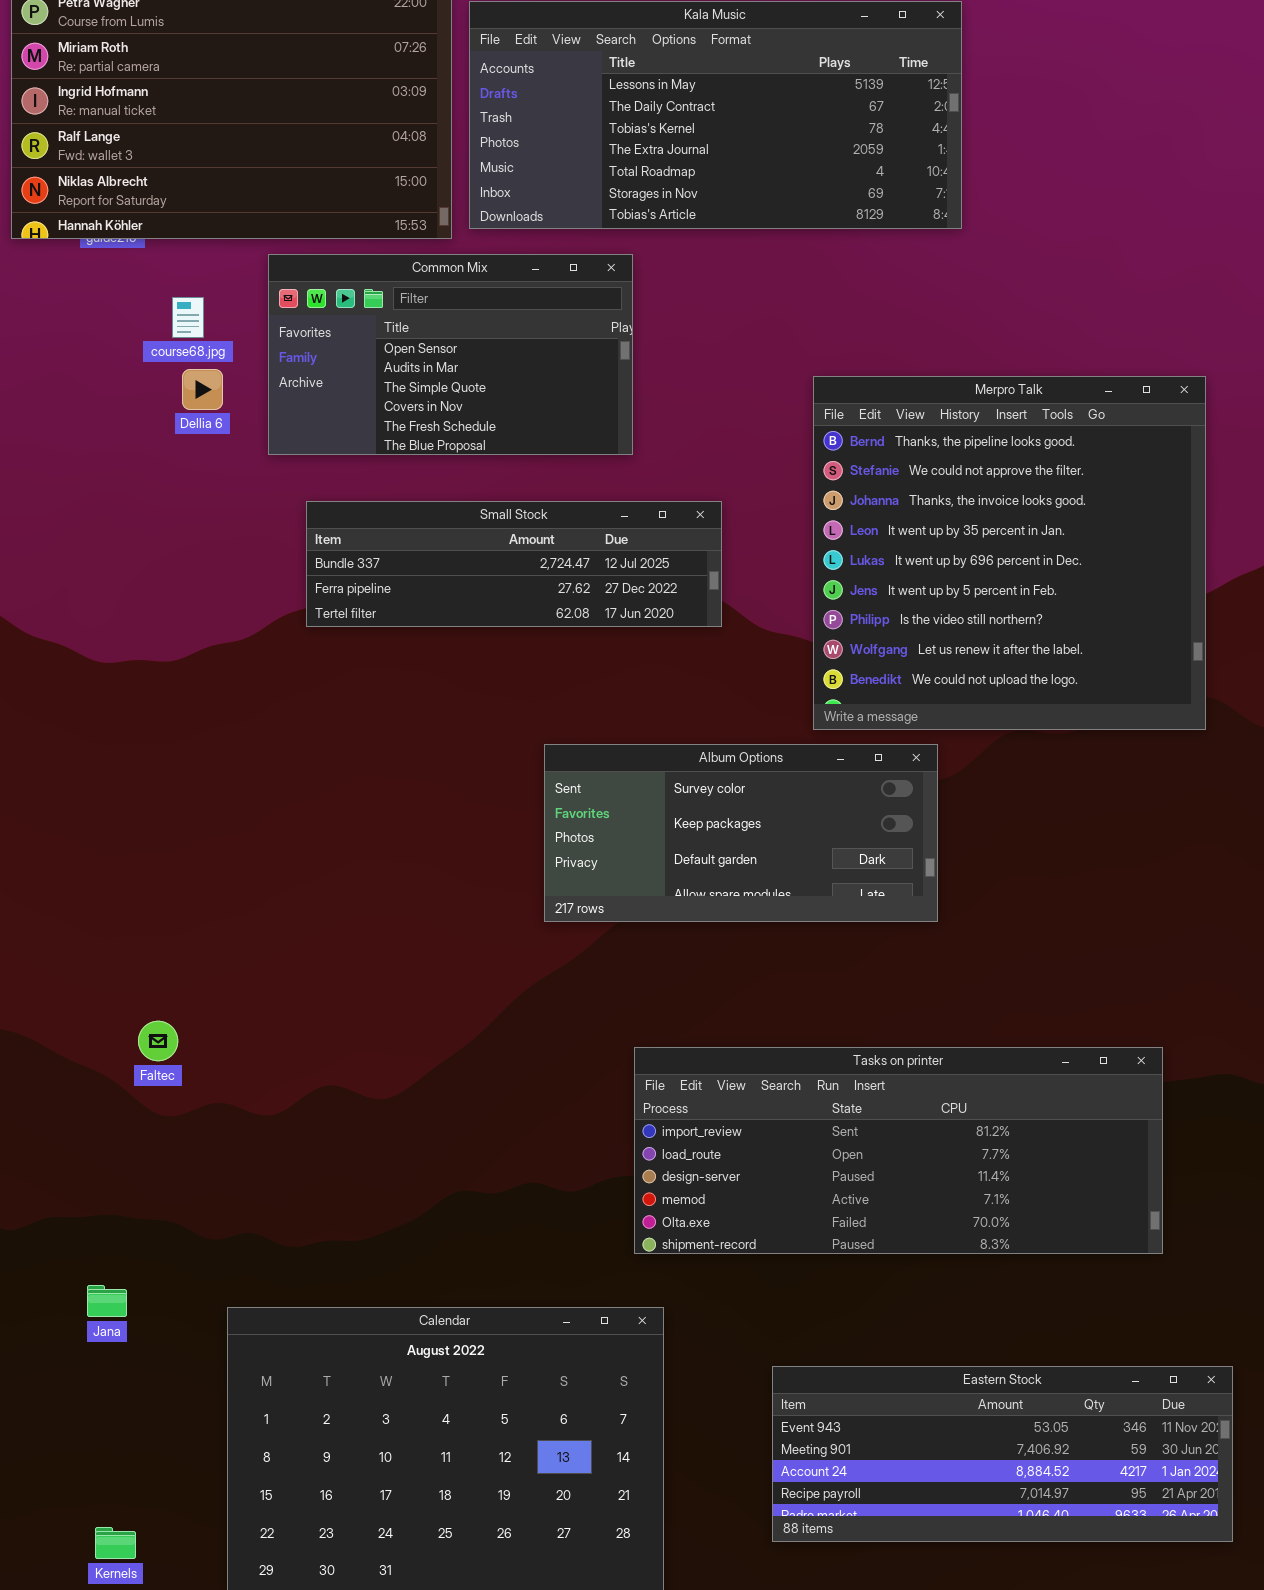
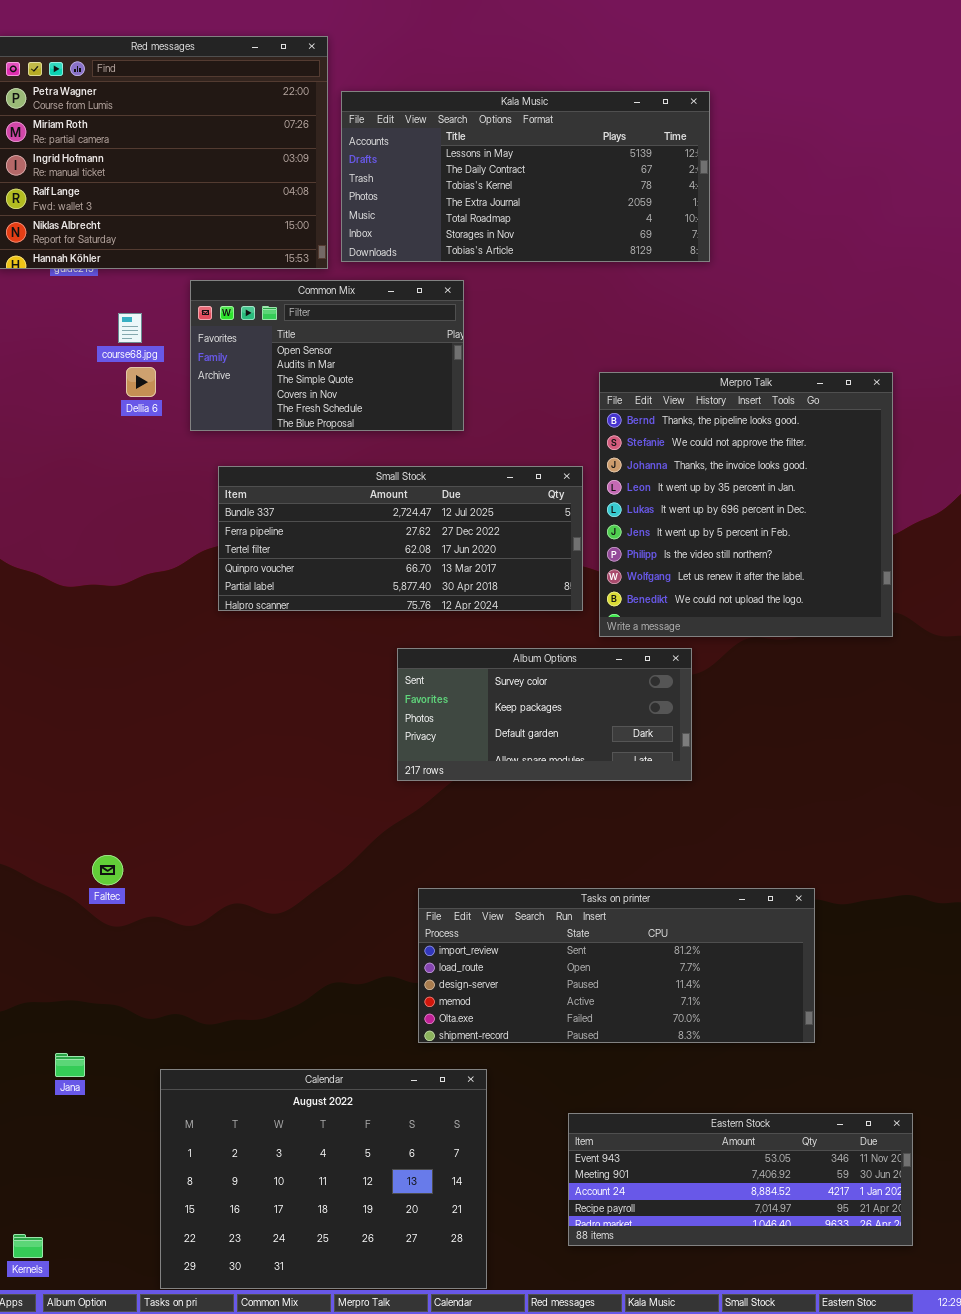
Small Stock: [306,501,722,627] -> [218,466,583,611], resized
Tasks on printer: [634,1047,1163,1254] -> [418,888,815,1043], moved
Kernels: [95,1527,136,1559] -> [13,1234,43,1258], moved

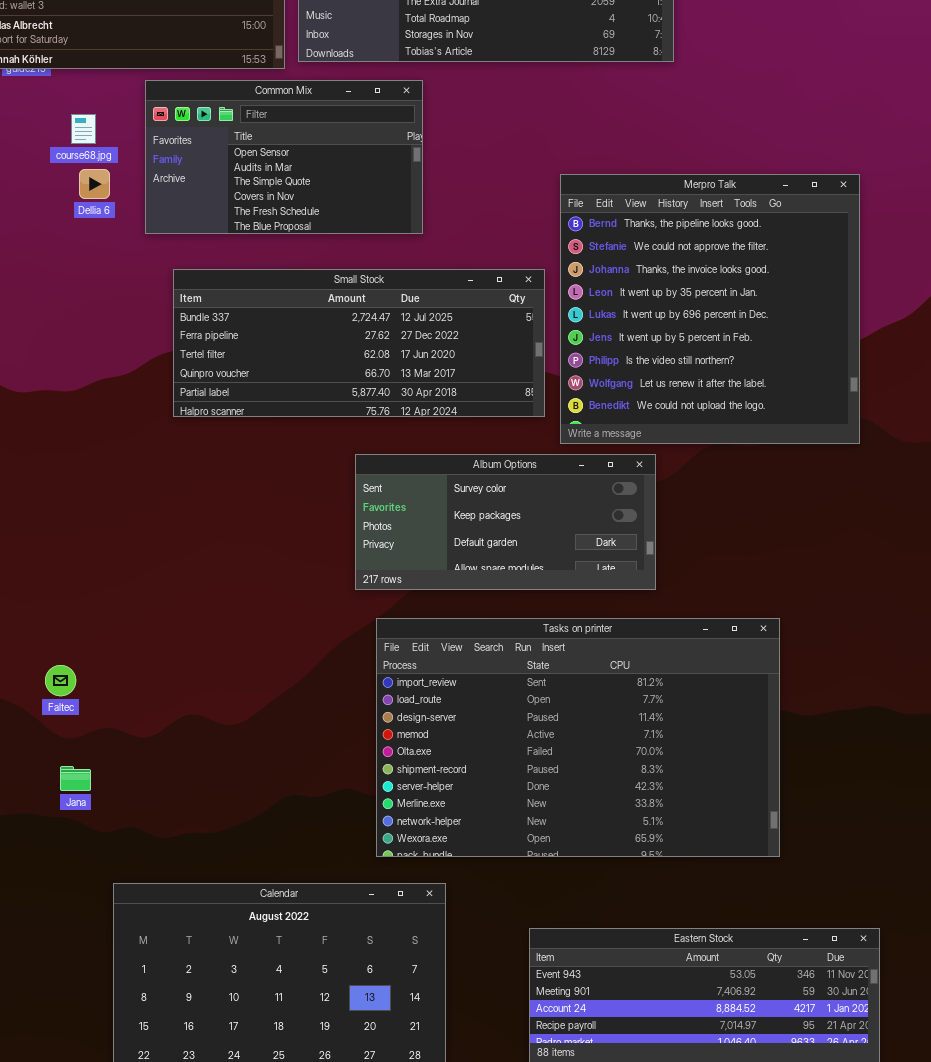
Tasks on printer: [418,888,815,1043] -> [376,618,780,857], resized
Jana: [55,1053,85,1077] -> [60,766,91,791], moved

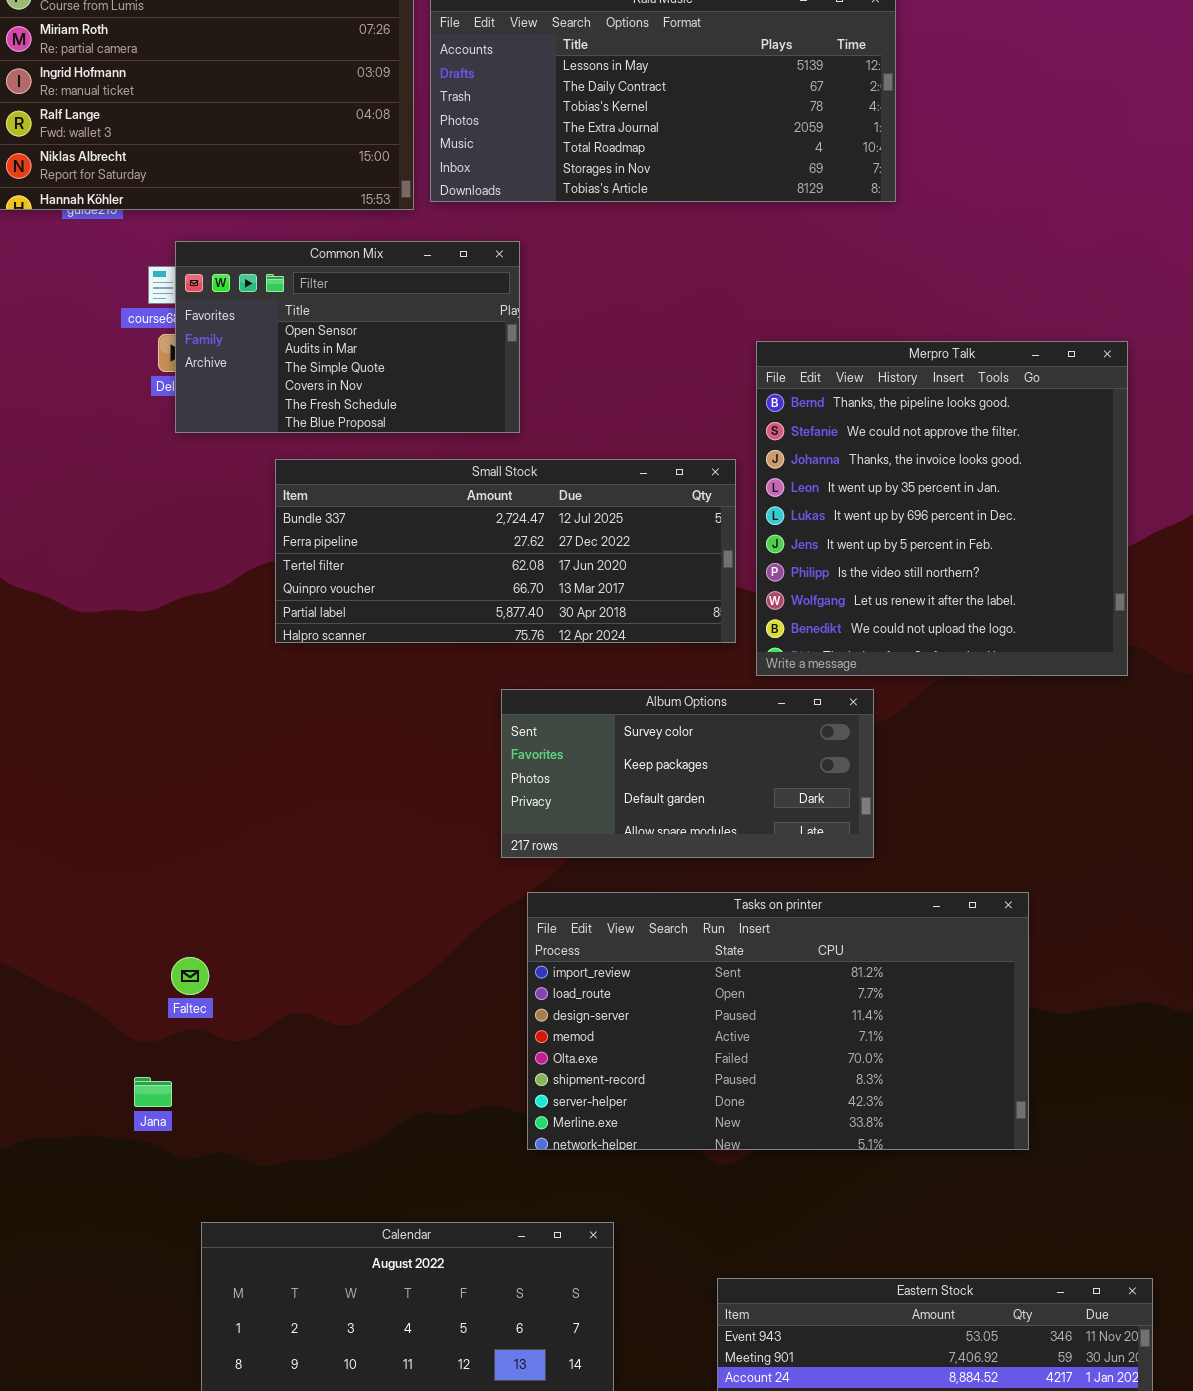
Common Mix: [145,80,423,234] -> [175,241,520,433], moved
Tasks on printer: [376,618,780,857] -> [527,892,1029,1150], resized
Faltec: [45,665,76,696] -> [171,957,209,995], moved

